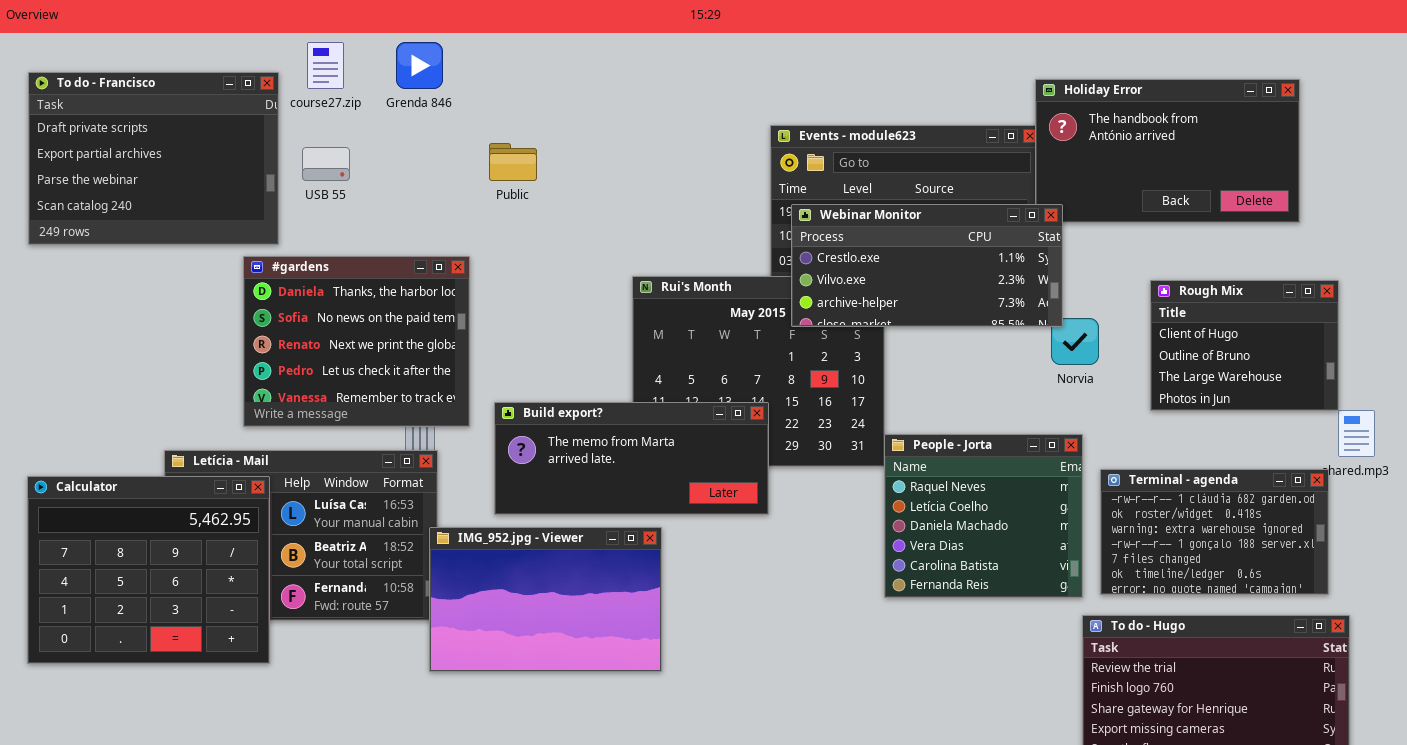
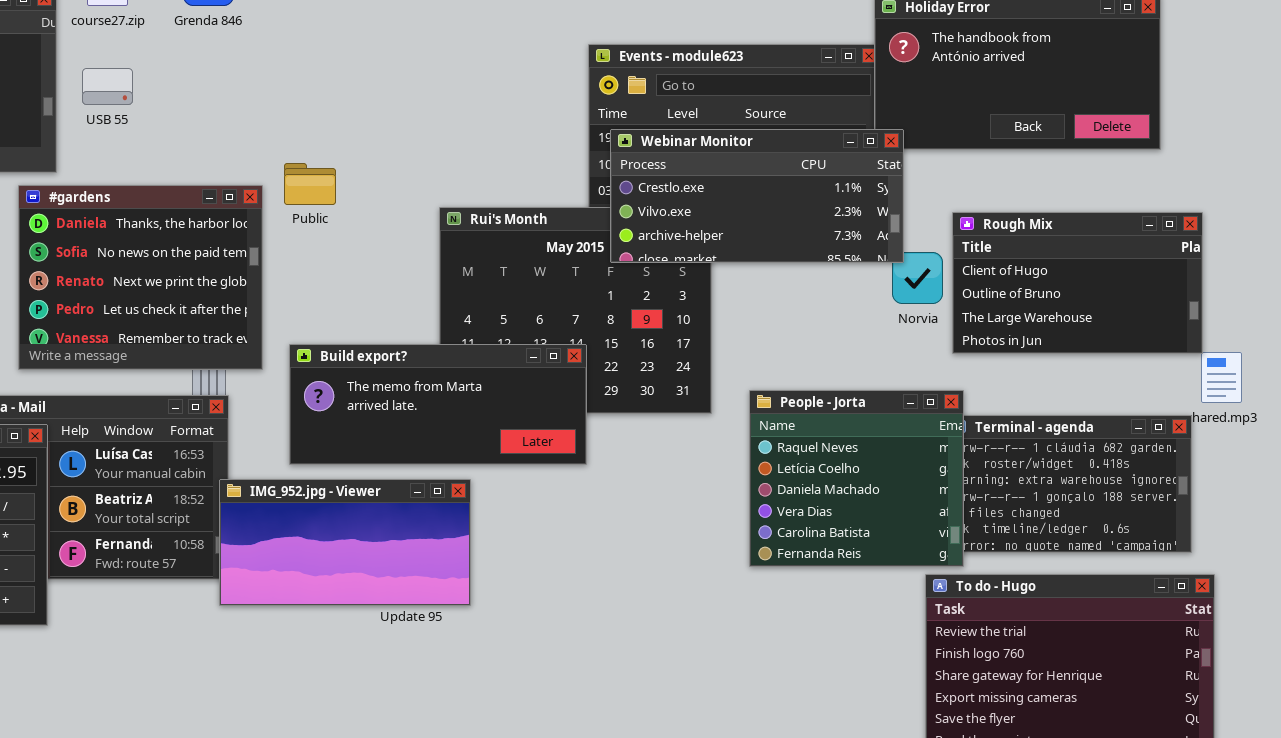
Public: [489,143,537,181] -> [284,163,336,205], moved
Rough Mix: [1150,280,1339,411] -> [952,212,1203,354], resized
People - Jorta: [884,434,1083,598] -> [749,390,964,567], moved
IMG_952.jpg - Viewer: [429,527,662,672] -> [219,479,471,606], resized

